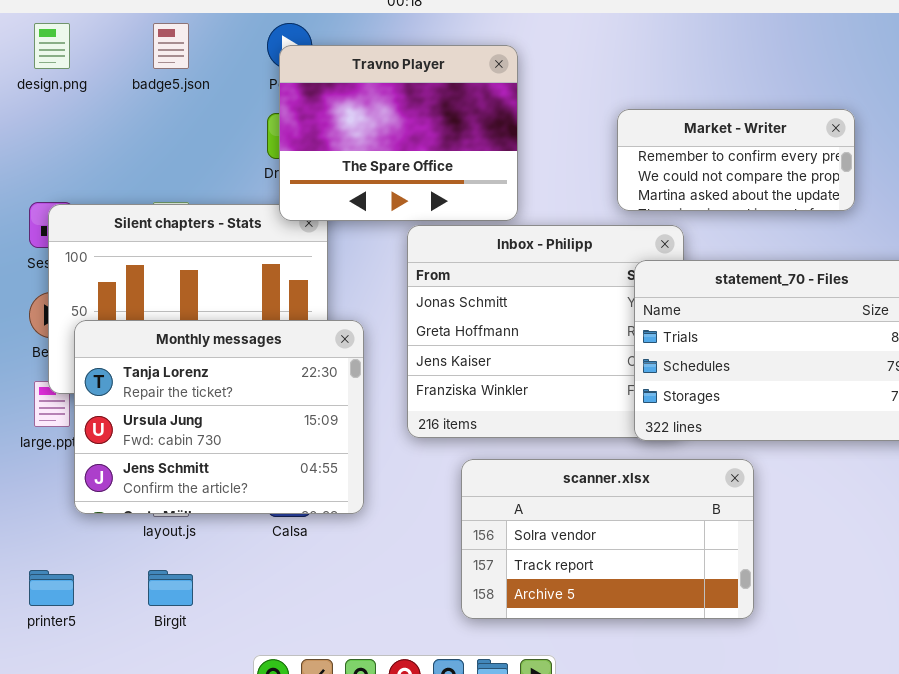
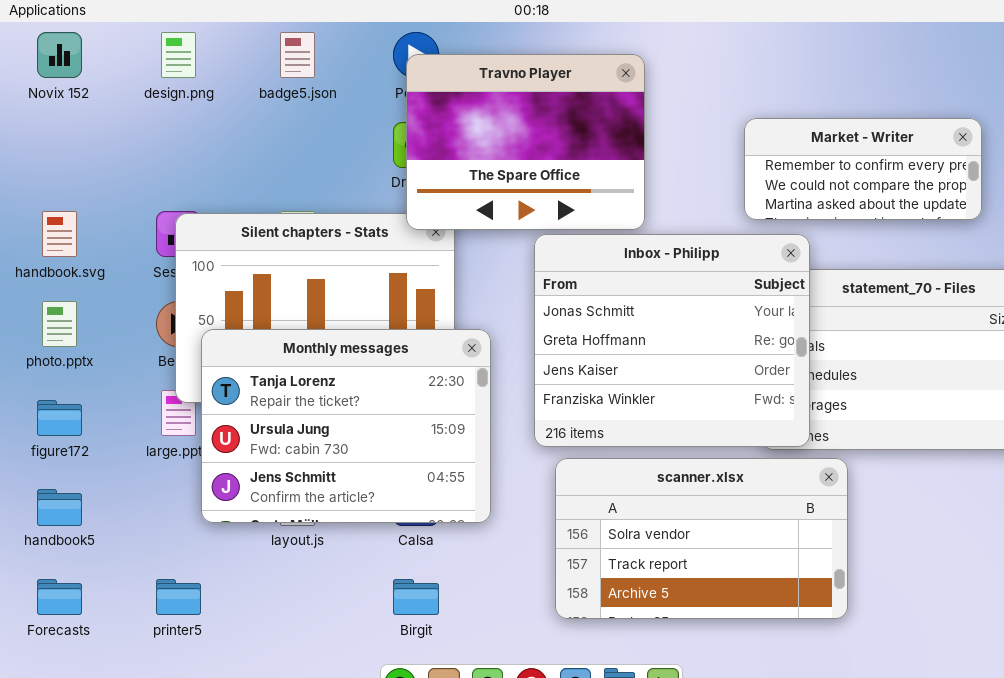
Inbox - Philipp: [407,225,684,438] -> [534,234,810,447], raised
scanner.xlsx: [461,459,754,619] -> [555,458,848,619], moved
Birgit: [148,570,193,606] -> [393,579,439,615], moved

